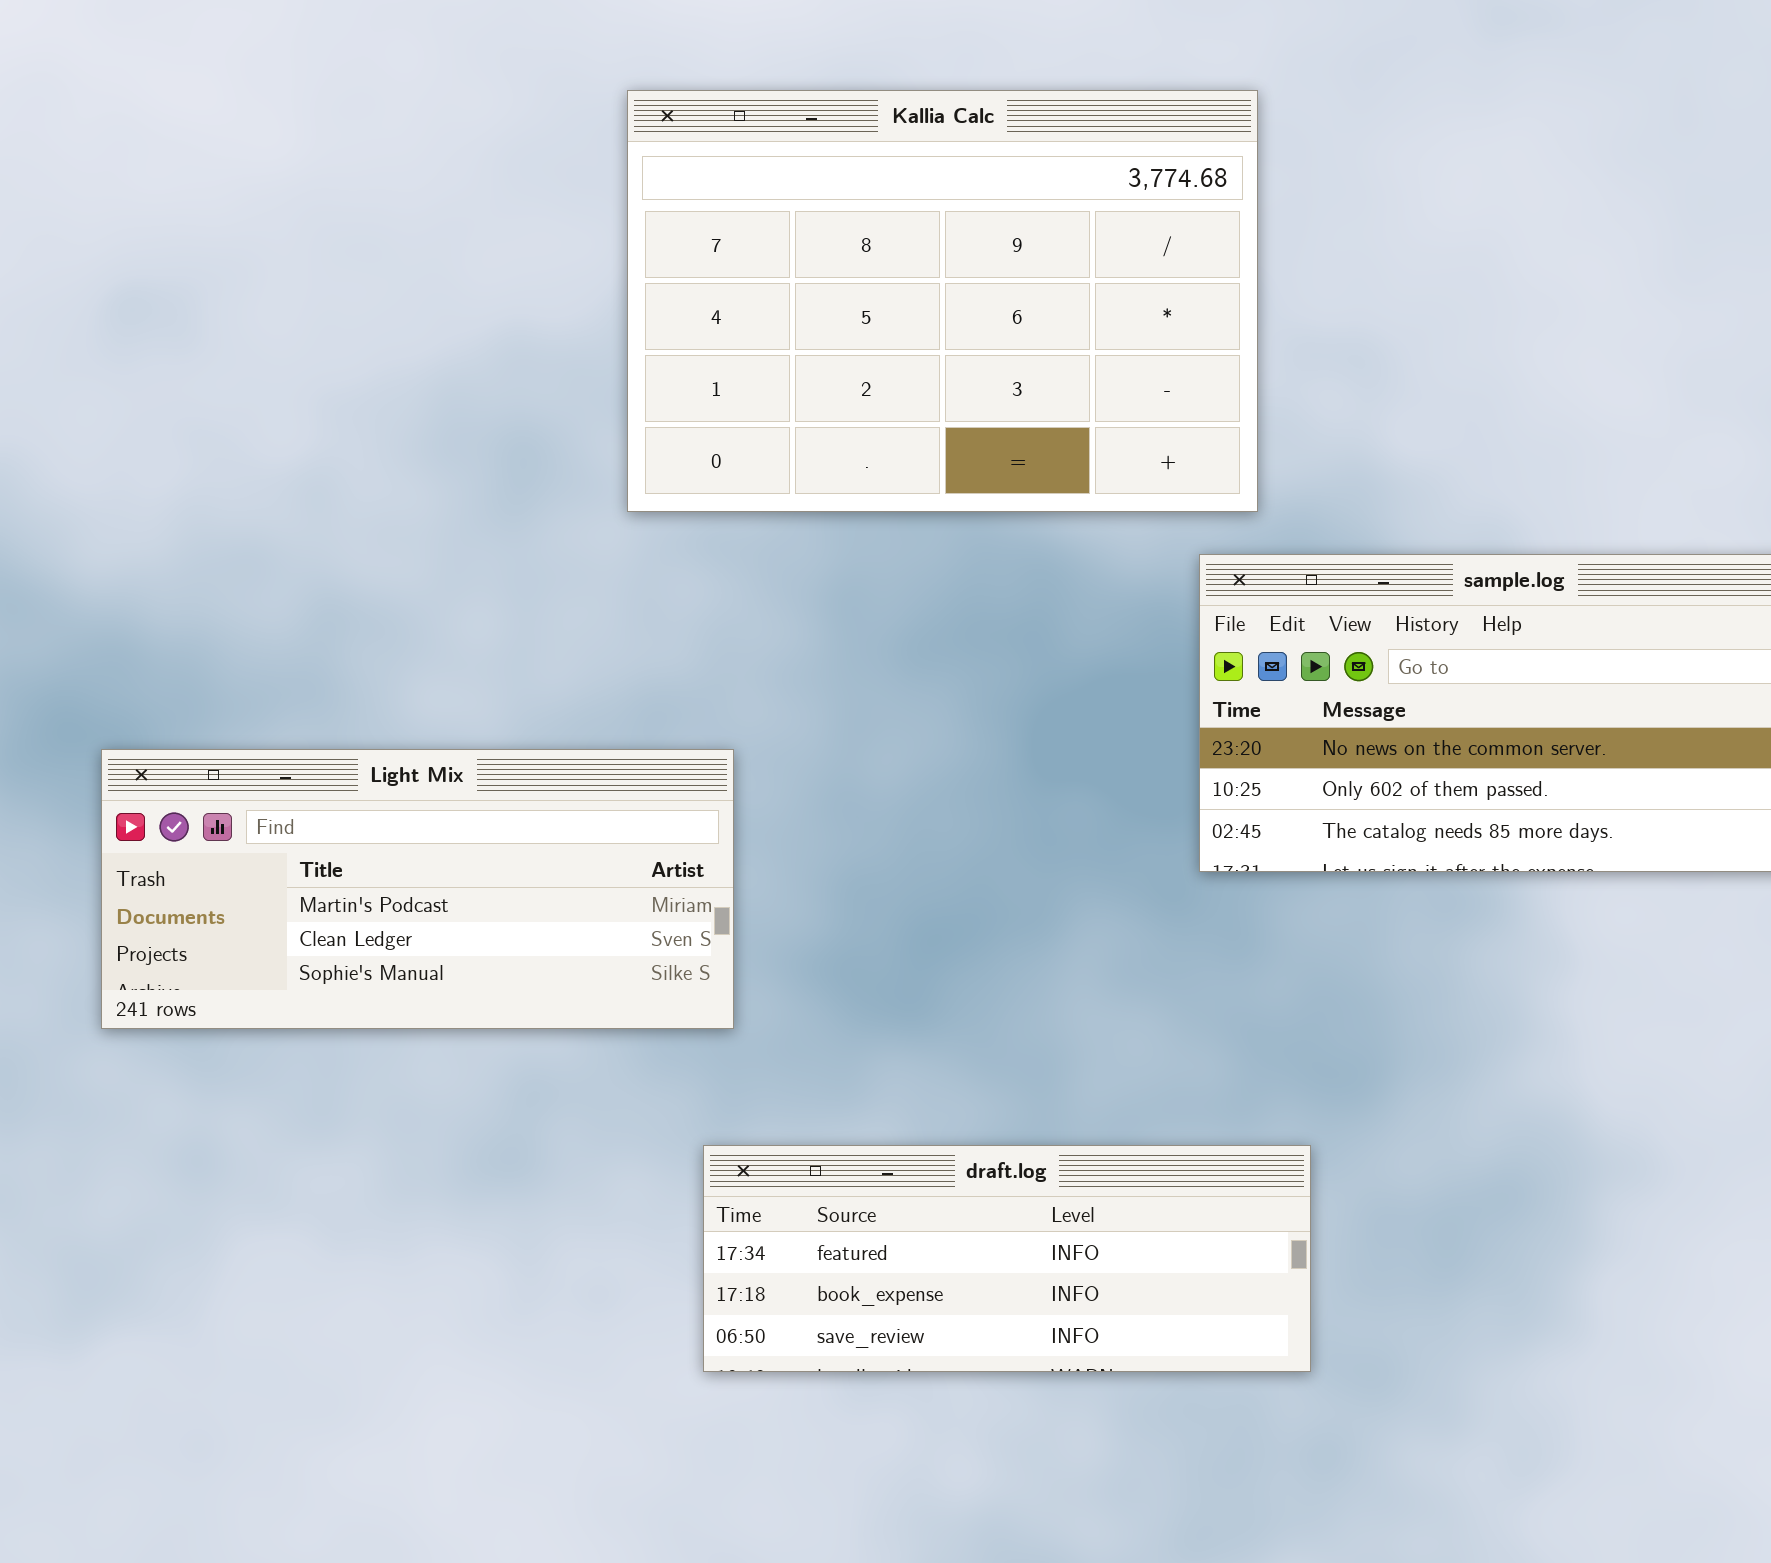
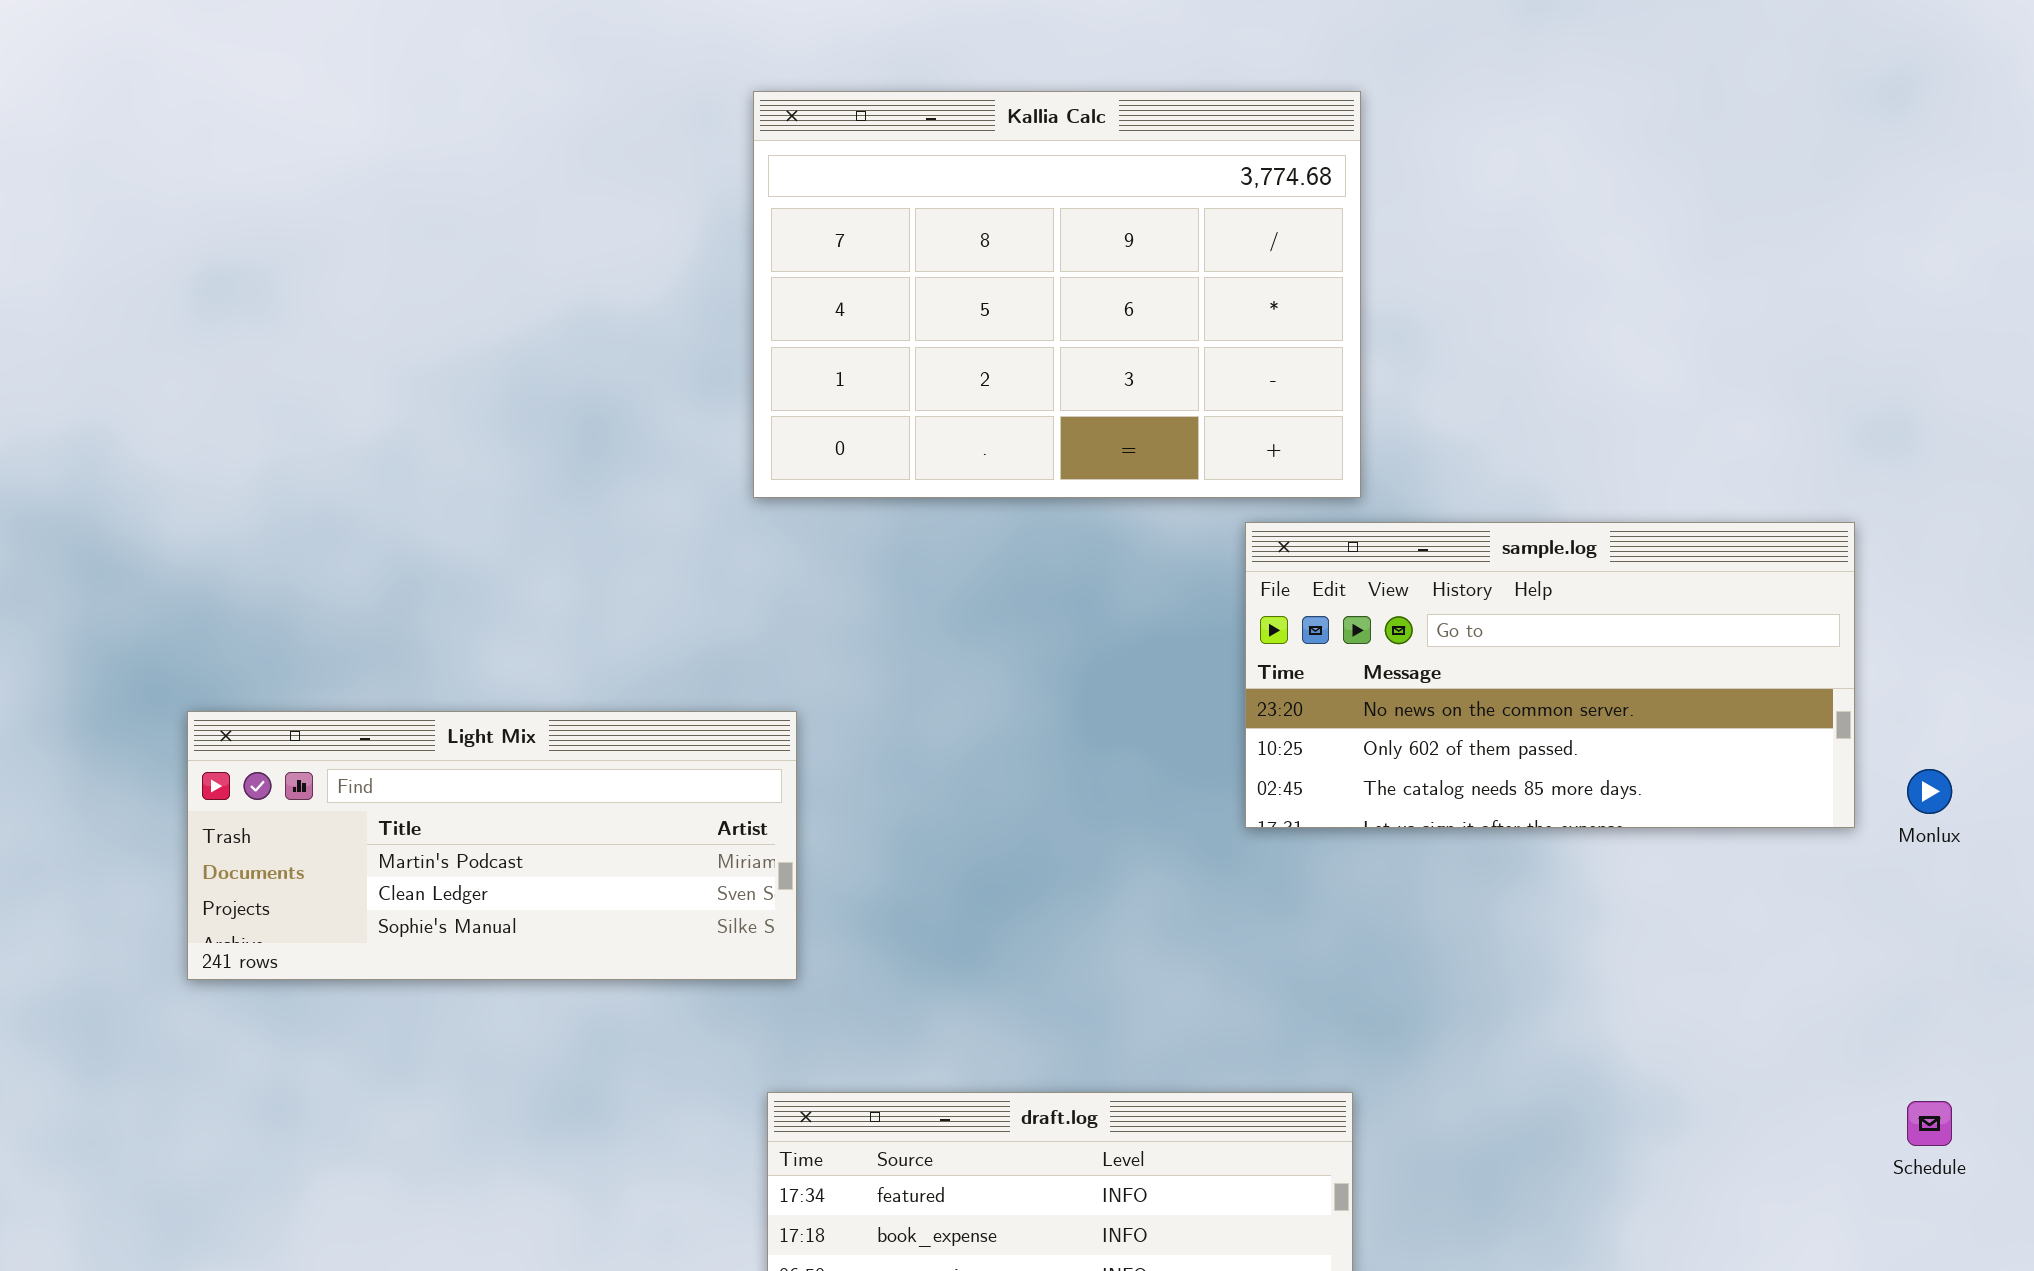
Kallia Calc: [627,90,1258,512] -> [753,91,1361,498], moved

